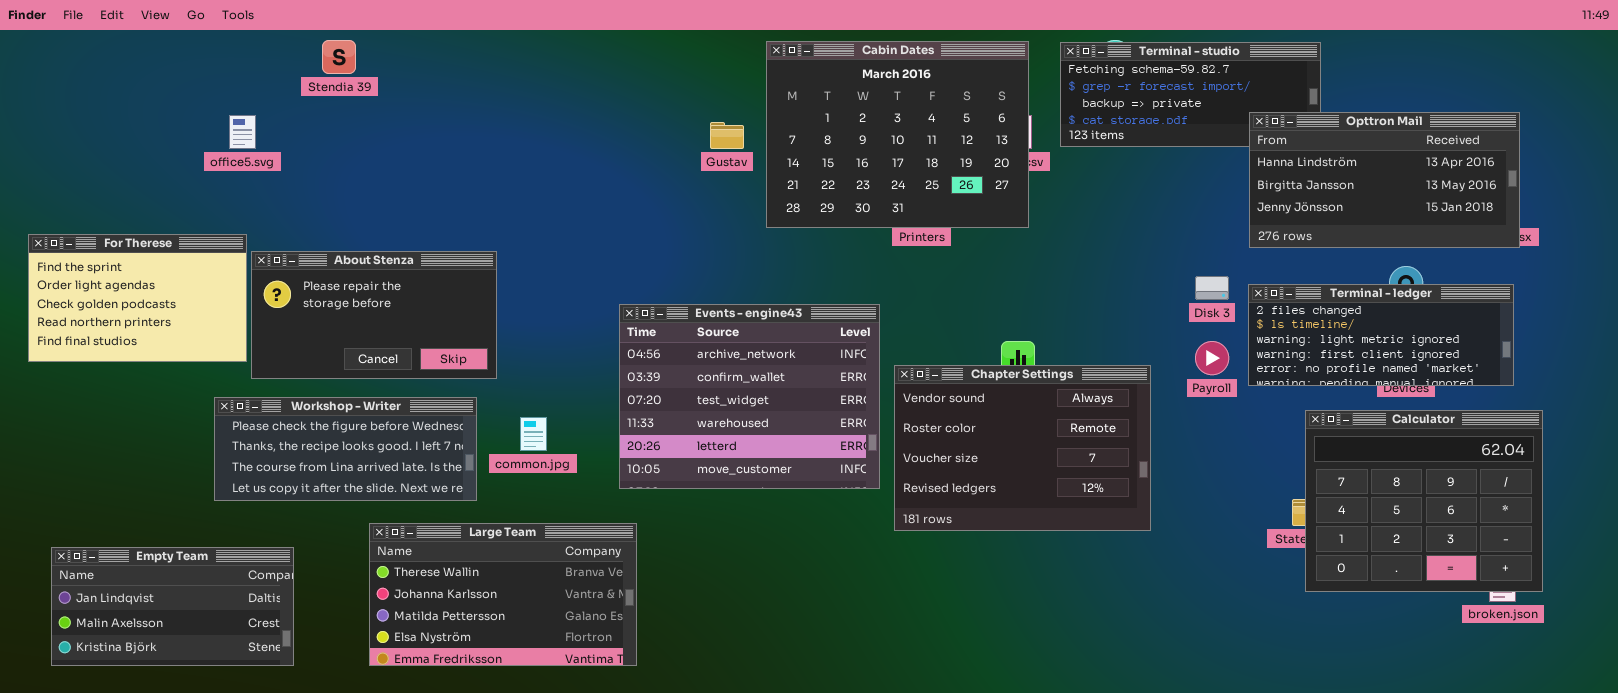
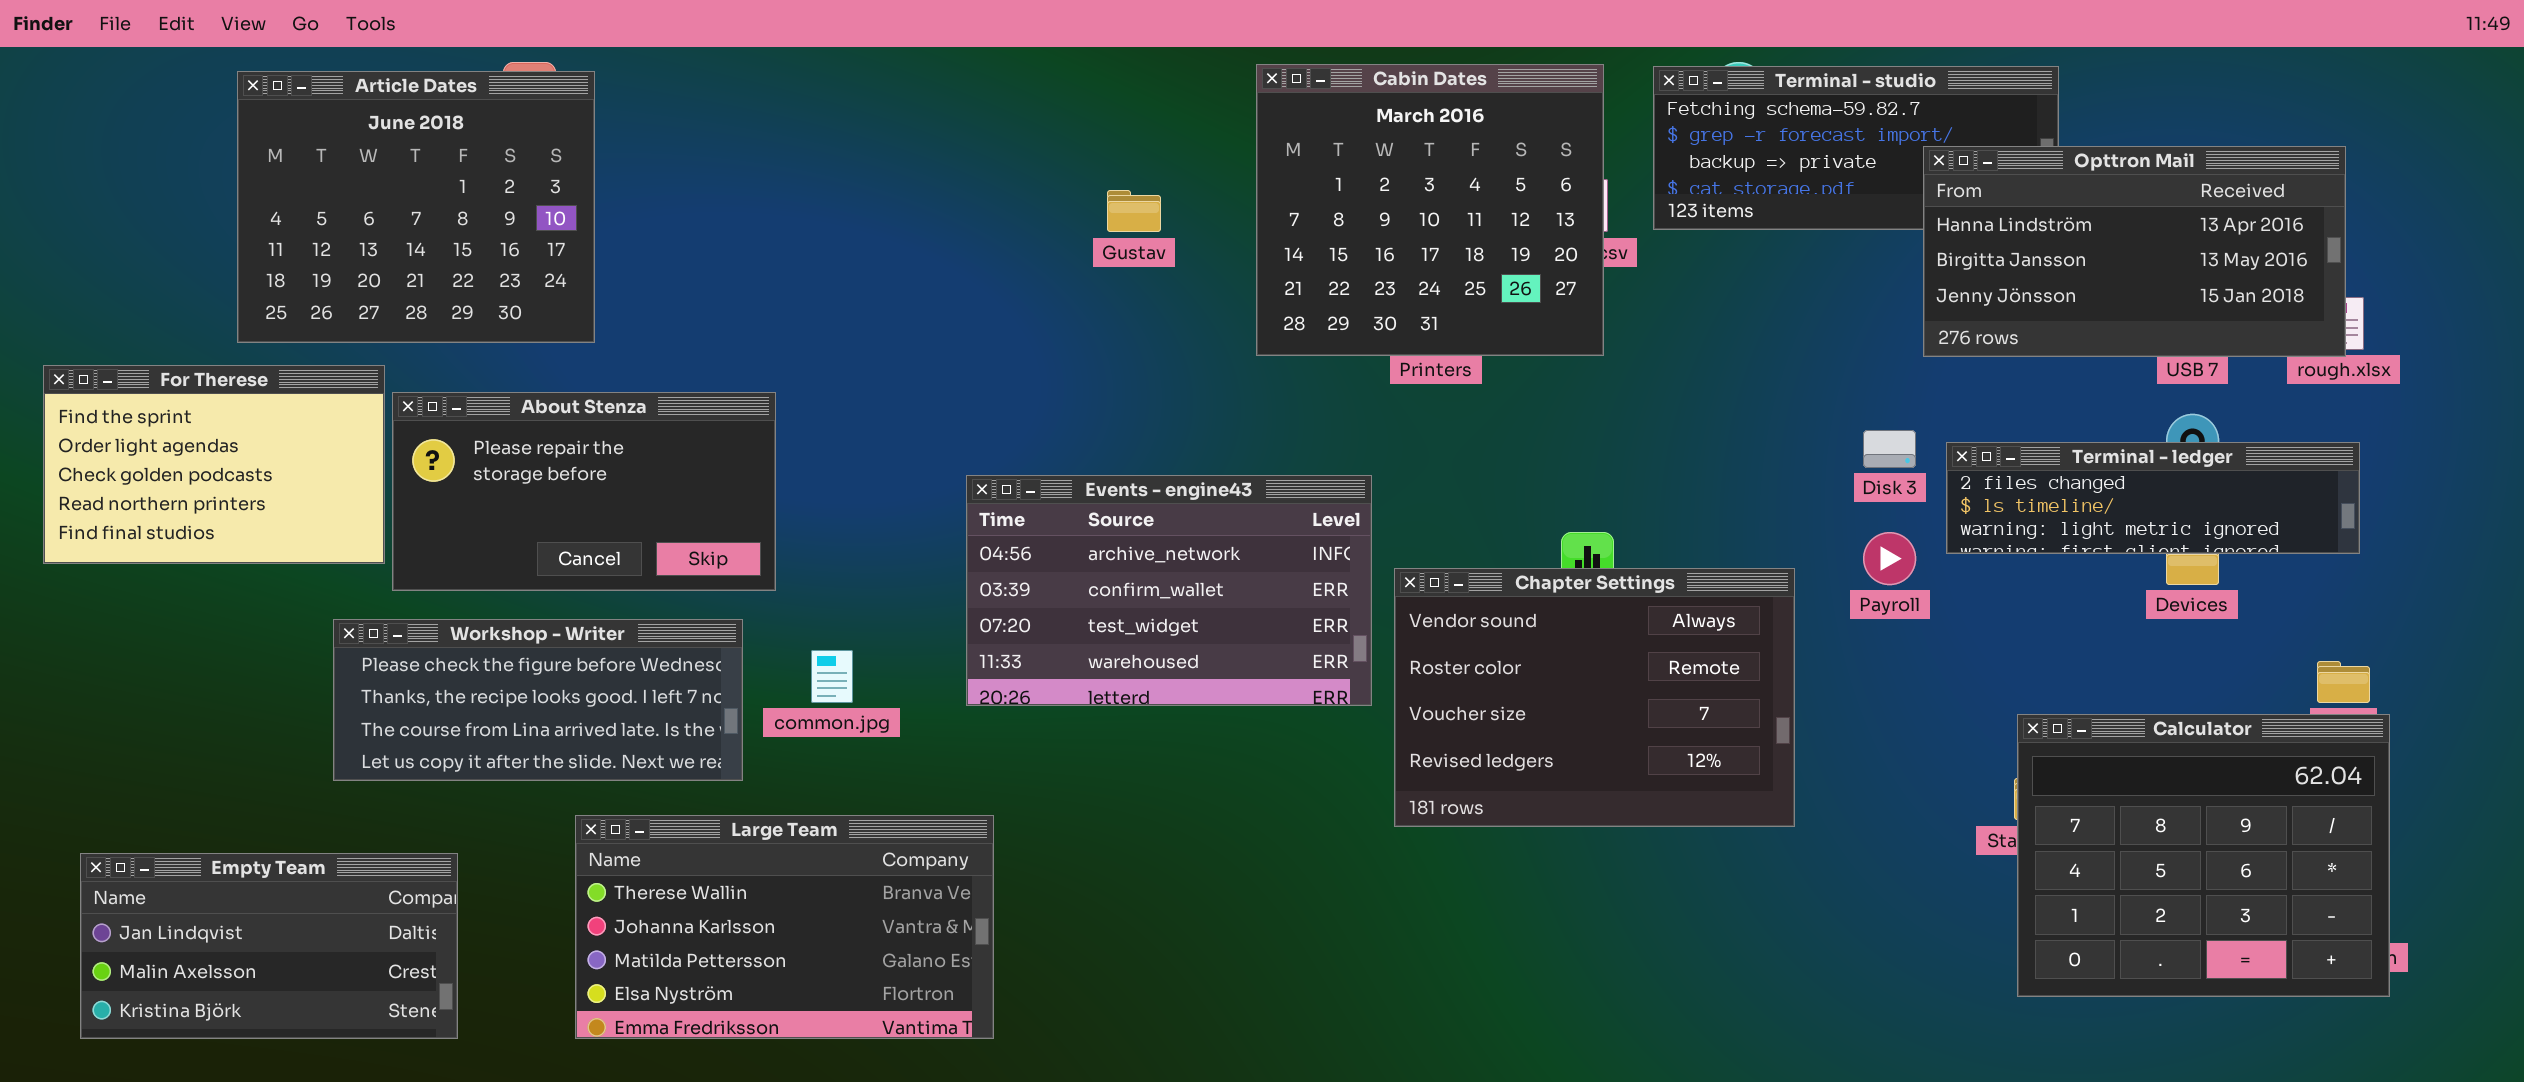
Cabin Dates: [766,41,1029,228] -> [1256,64,1604,356], resized
Article Dates: none -> [237,71,595,343], opened
Opttron Mail: [1249,112,1520,248] -> [1923,146,2346,357], moved
Terminal - ledger: [1248,284,1514,386] -> [1946,442,2360,554], resized
Events - engine43: [619,304,880,489] -> [966,475,1372,706], resized
Calculator: [1305,410,1543,592] -> [2017,714,2390,997], moved

